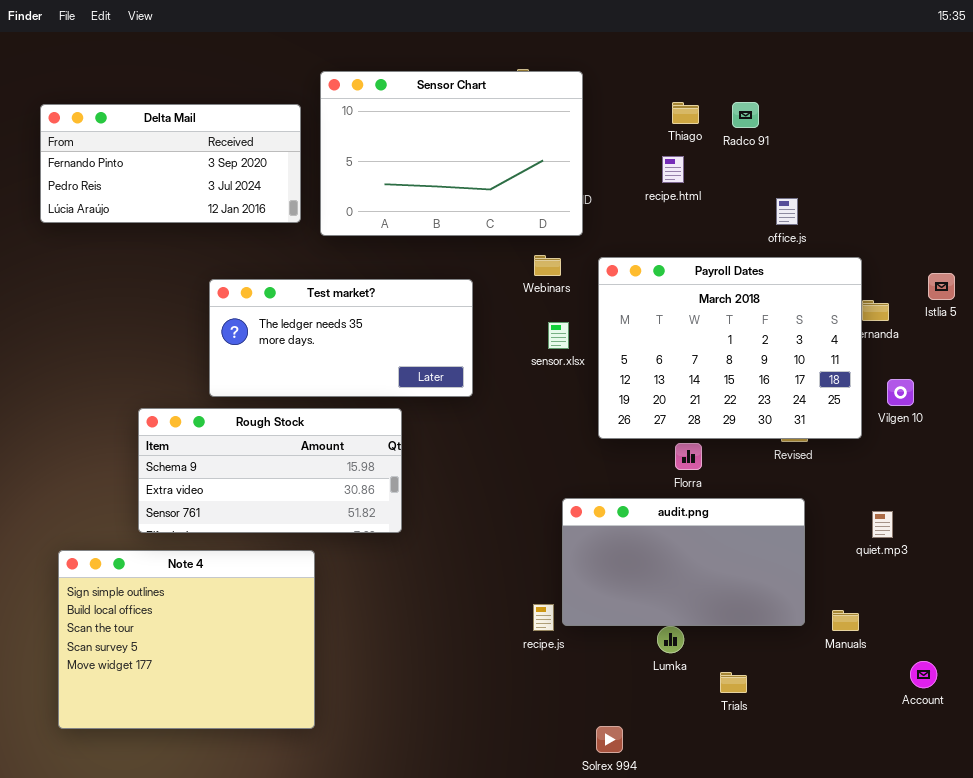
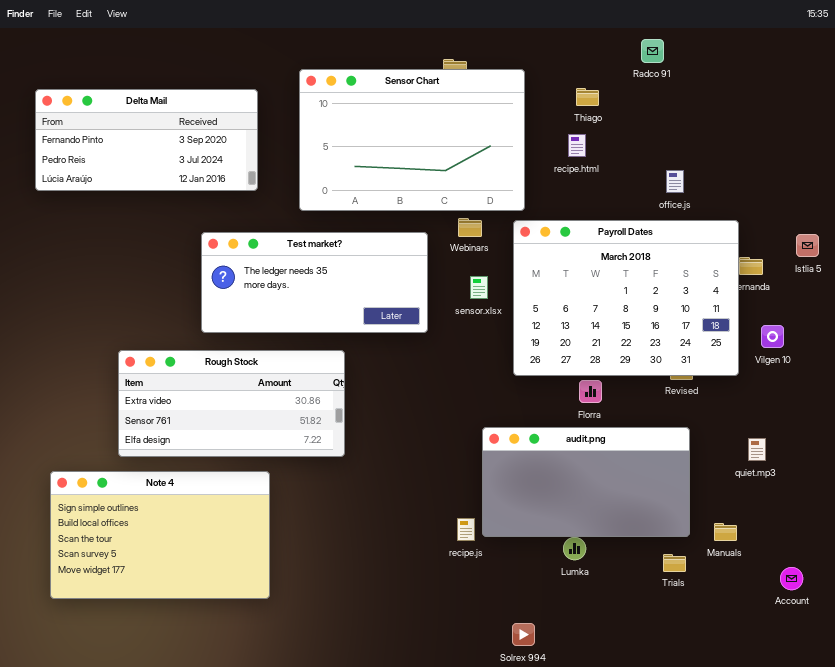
Sensor Chart: [320,71,583,236] -> [299,69,525,211], moved
Radco 91: [732,102,759,128] -> [641,39,664,63], moved
Test market?: [209,279,473,397] -> [201,232,428,333], moved
Rough Stock: [138,408,402,533] -> [118,350,345,457], scrolled down 1 row
Note 4: [58,550,315,729] -> [50,471,270,599], resized
Trials: [720,672,747,693] -> [663,554,686,572], moved

